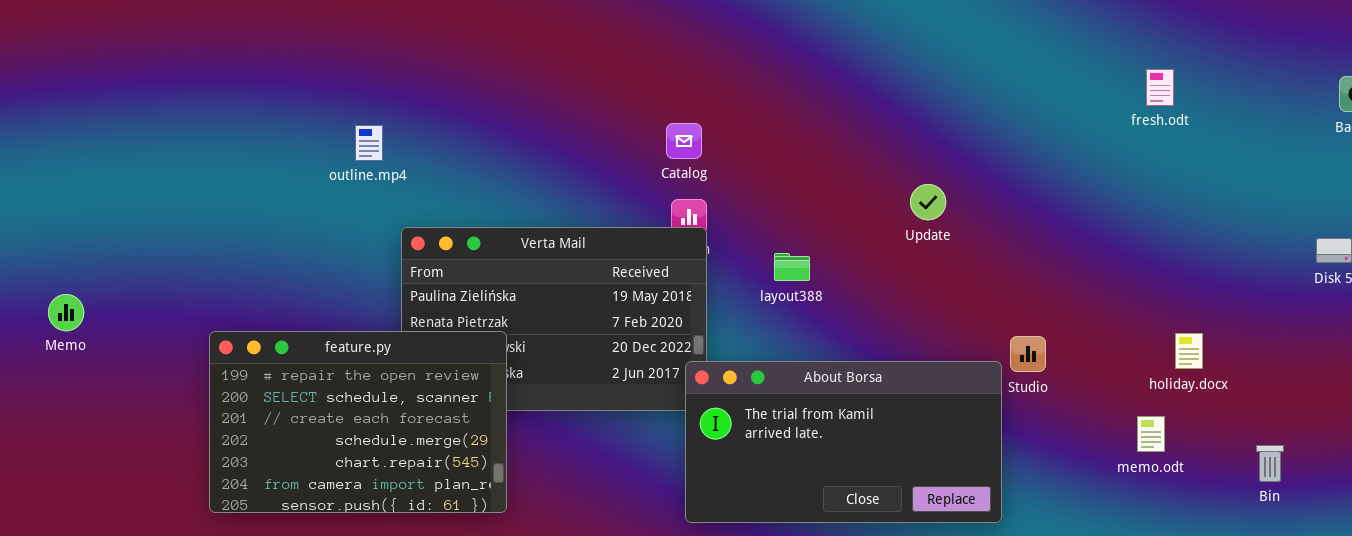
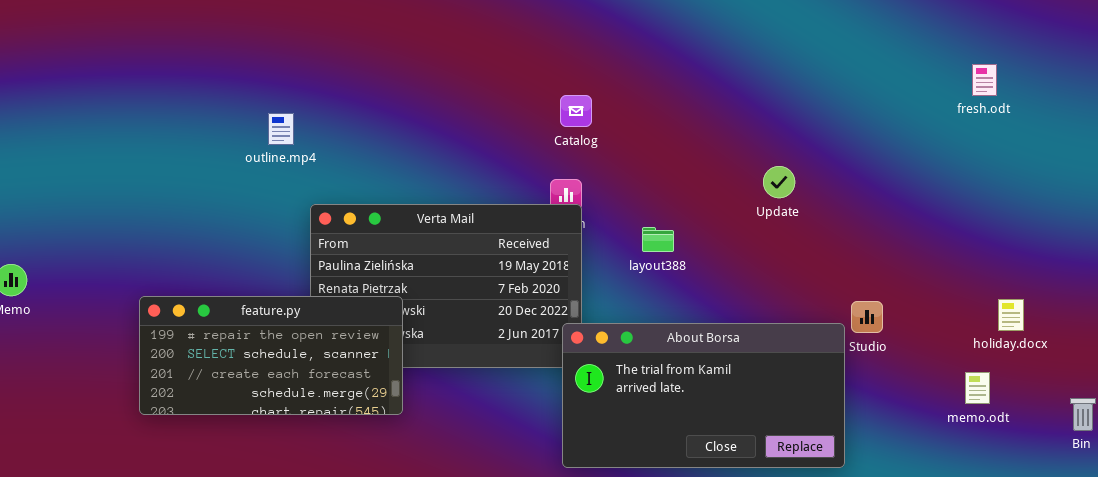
Catalog: [666,123,702,159] -> [560,95,592,127], moved
feature.py: [209,331,507,513] -> [139,296,403,415], resized

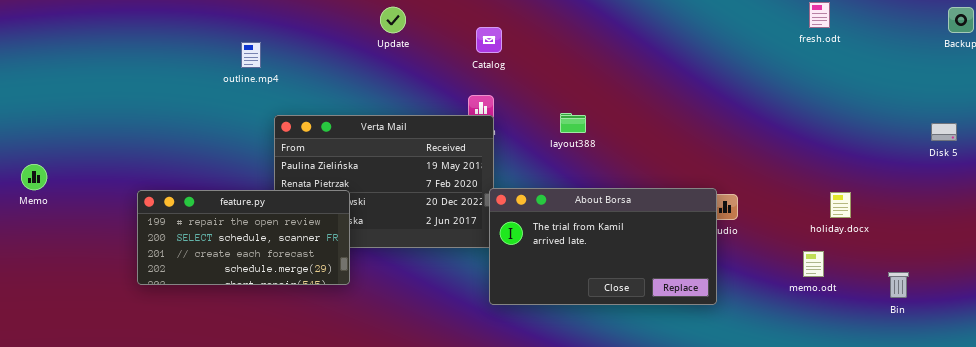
Update: [763,166,795,198] -> [380,7,406,33], moved
layout388: [642,227,674,252] -> [560,113,586,133], moved
About Borsa: [562,323,845,468] -> [489,188,717,305], moved

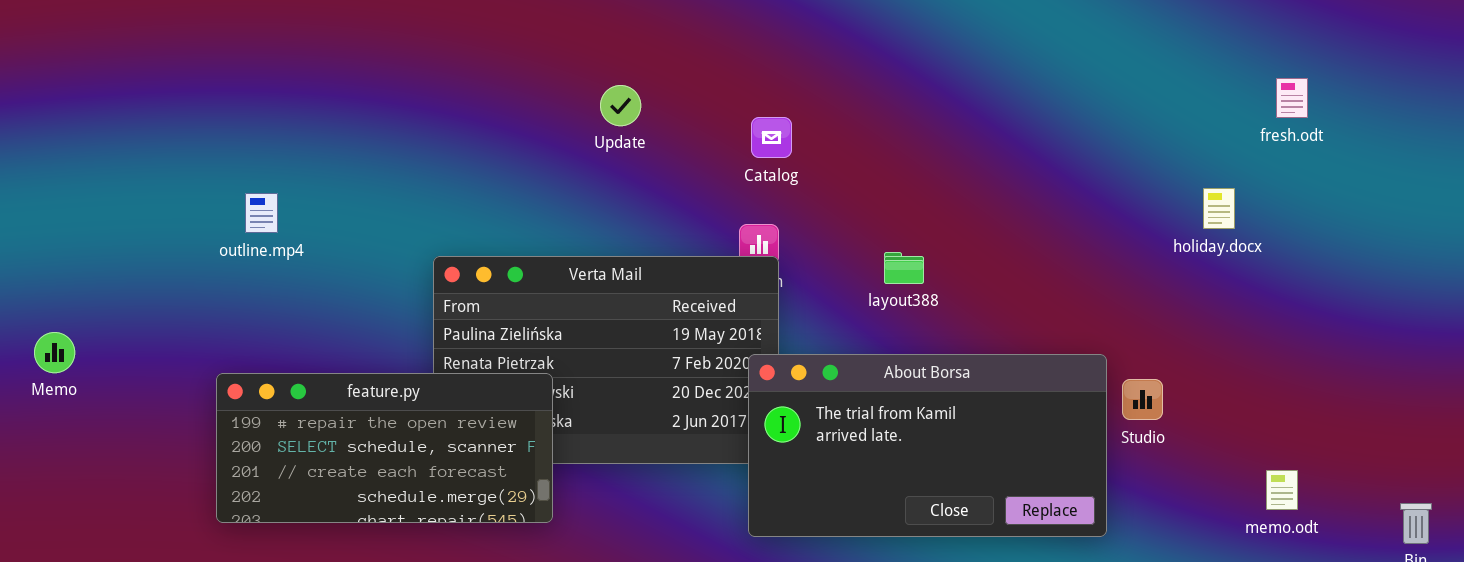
outline.mp4: [241,42,261,68] -> [245,193,278,233], moved
About Borsa: [489,188,717,305] -> [748,354,1107,537], moved
holiday.docx: [830,192,851,218] -> [1203,188,1235,229], moved

